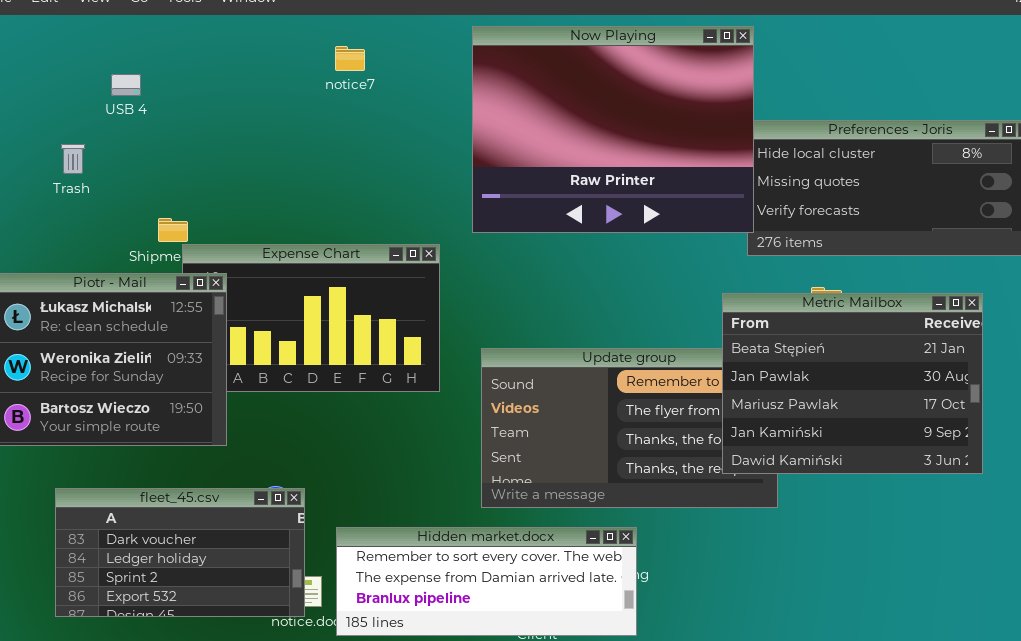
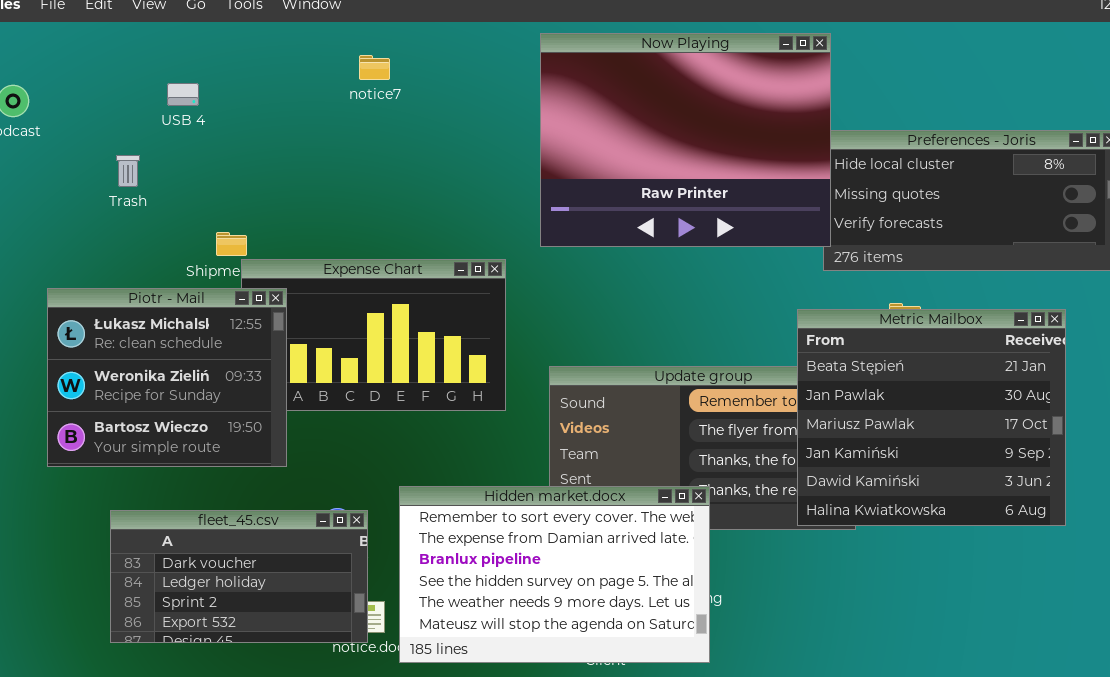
notice7: [335,46,365,71] -> [359,55,390,80], moved
Metric Mailbox: [722,293,983,474] -> [797,309,1066,526], resized
Hidden market.docx: [336,527,637,636] -> [399,486,710,663], resized

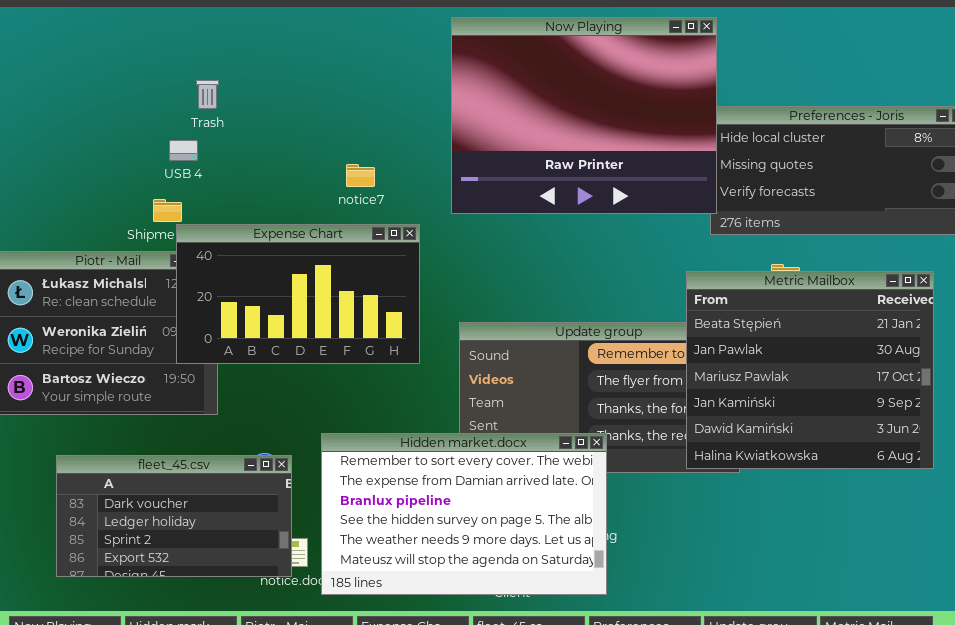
notice7: [359,55,390,80] -> [346,164,375,187], moved
USB 4: [167,83,199,106] -> [169,140,198,161], moved
Trash: [116,155,140,187] -> [196,80,219,109], moved
Expense Chart: [241,259,506,411] -> [176,224,420,364], raised

